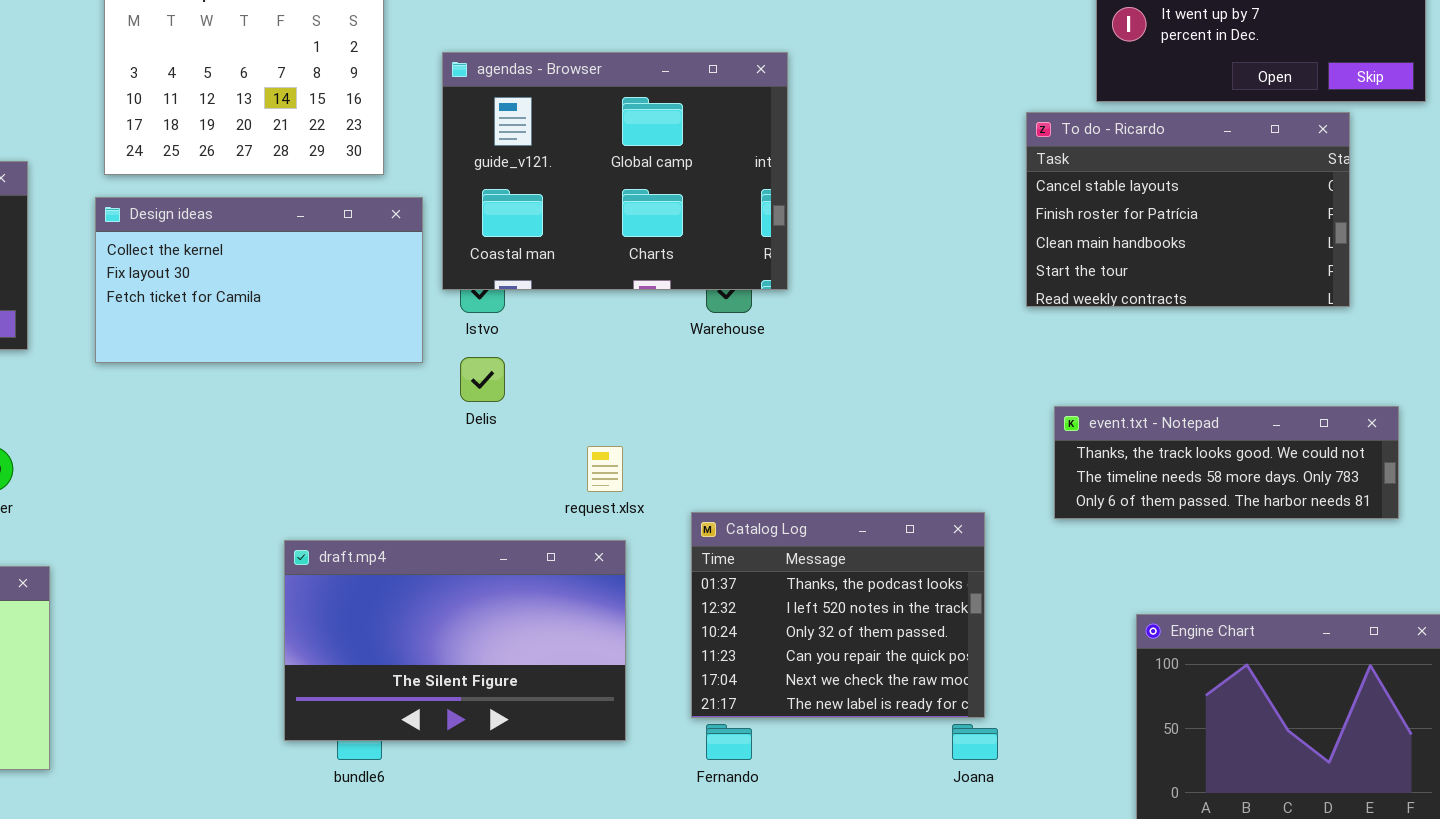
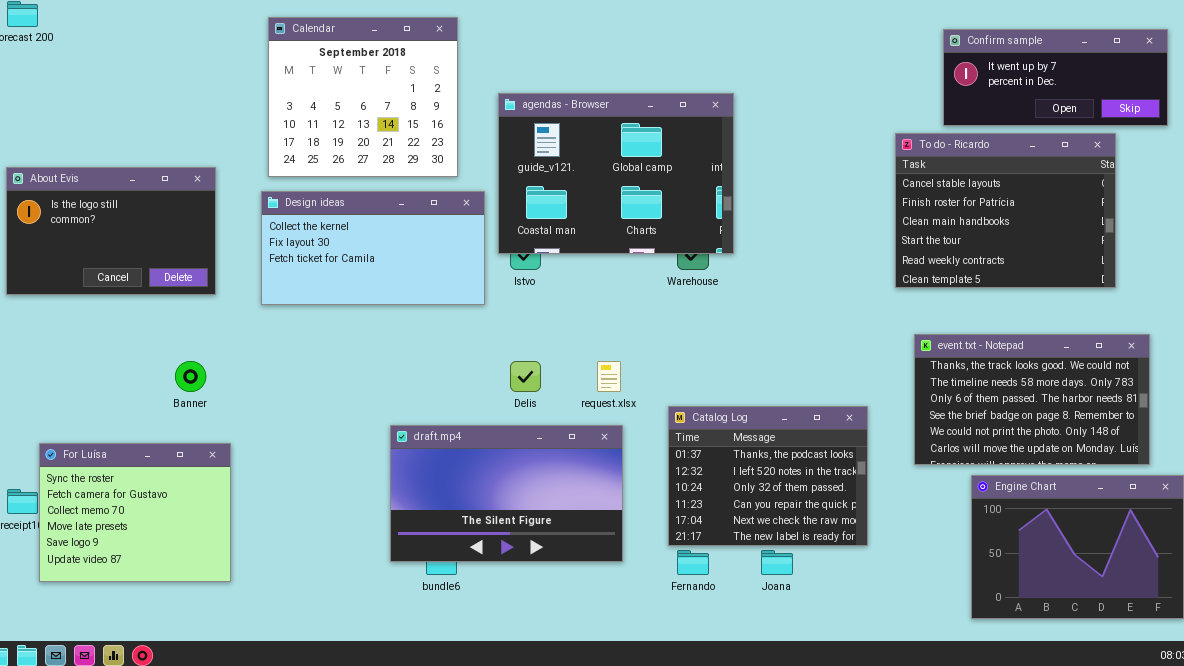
To do - Ricardo: [1026,112,1350,307] -> [895,133,1116,288], resized
Delis: [460,357,505,402] -> [510,361,541,392], moved
event.txt - Notepad: [1054,406,1399,519] -> [914,334,1150,465], resized
Joana: [952,724,998,760] -> [761,550,793,575], moved

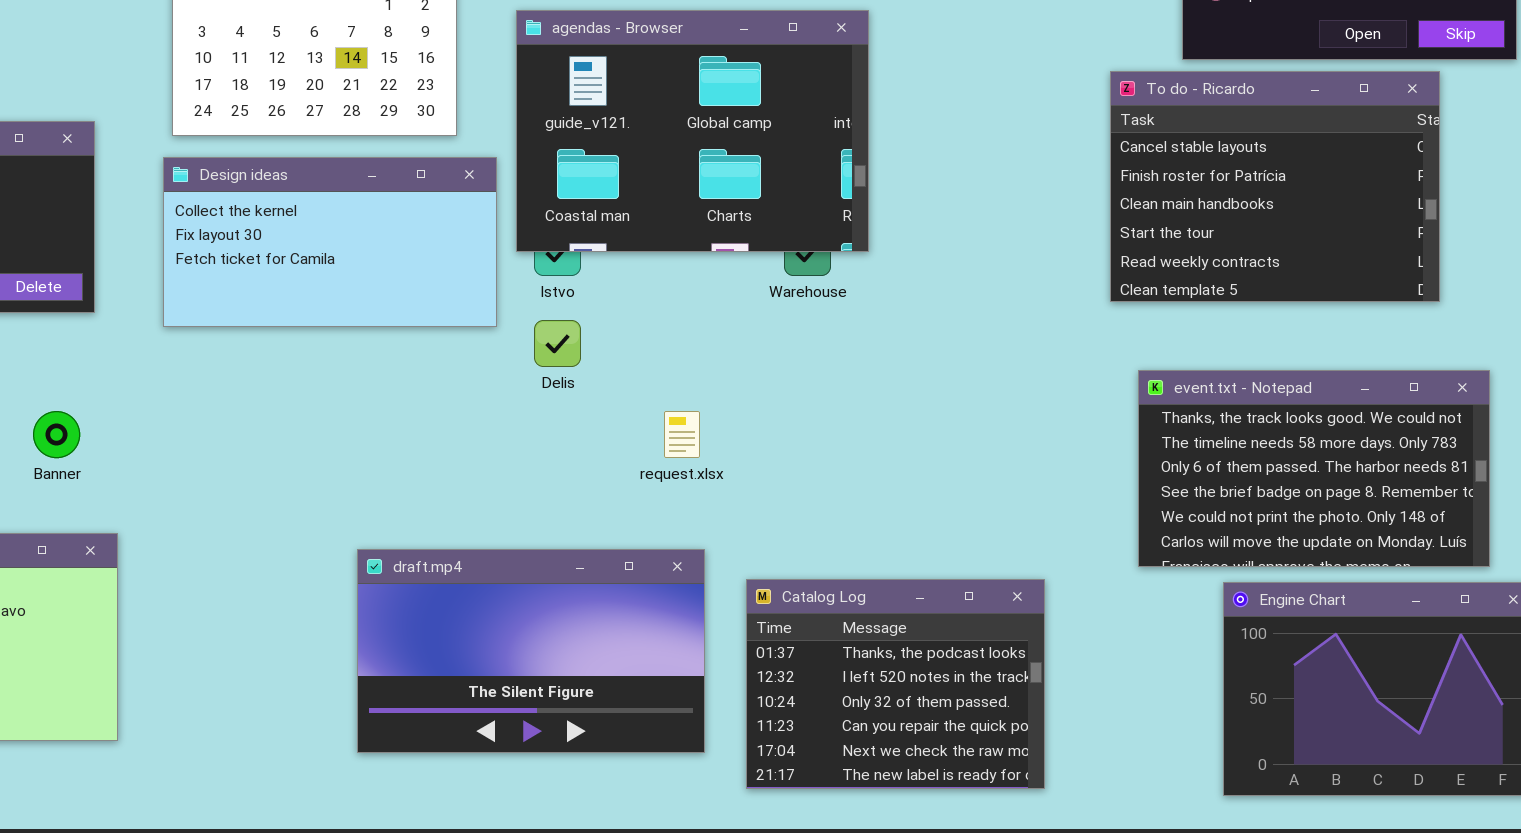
Delis: [510,361,541,392] -> [534,320,581,367], moved
Catalog Log: [668,406,868,546] -> [746,579,1045,789], moved
draft.mp4: [390,425,623,562] -> [357,549,705,753], moved

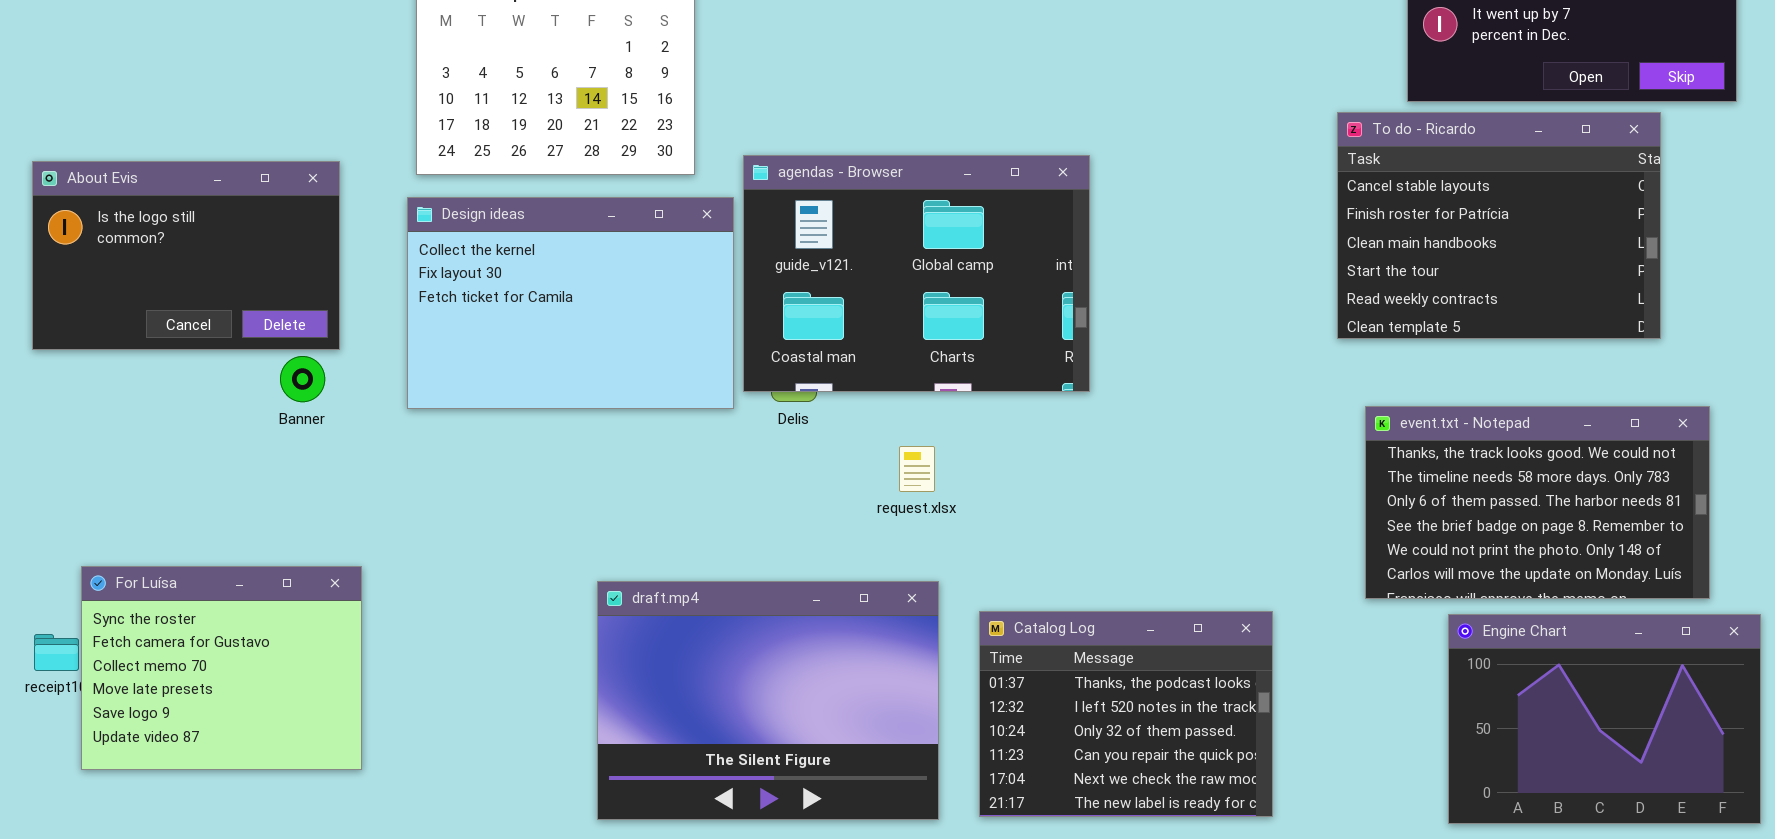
agendas - Browser: [516,10,869,252] -> [743,155,1090,392], moved
Design ideas: [163,157,497,327] -> [407,197,734,409], resized
Banner: [33,411,80,458] -> [280,356,325,402], moved
draft.mp4: [357,549,705,753] -> [597,581,939,820], resized

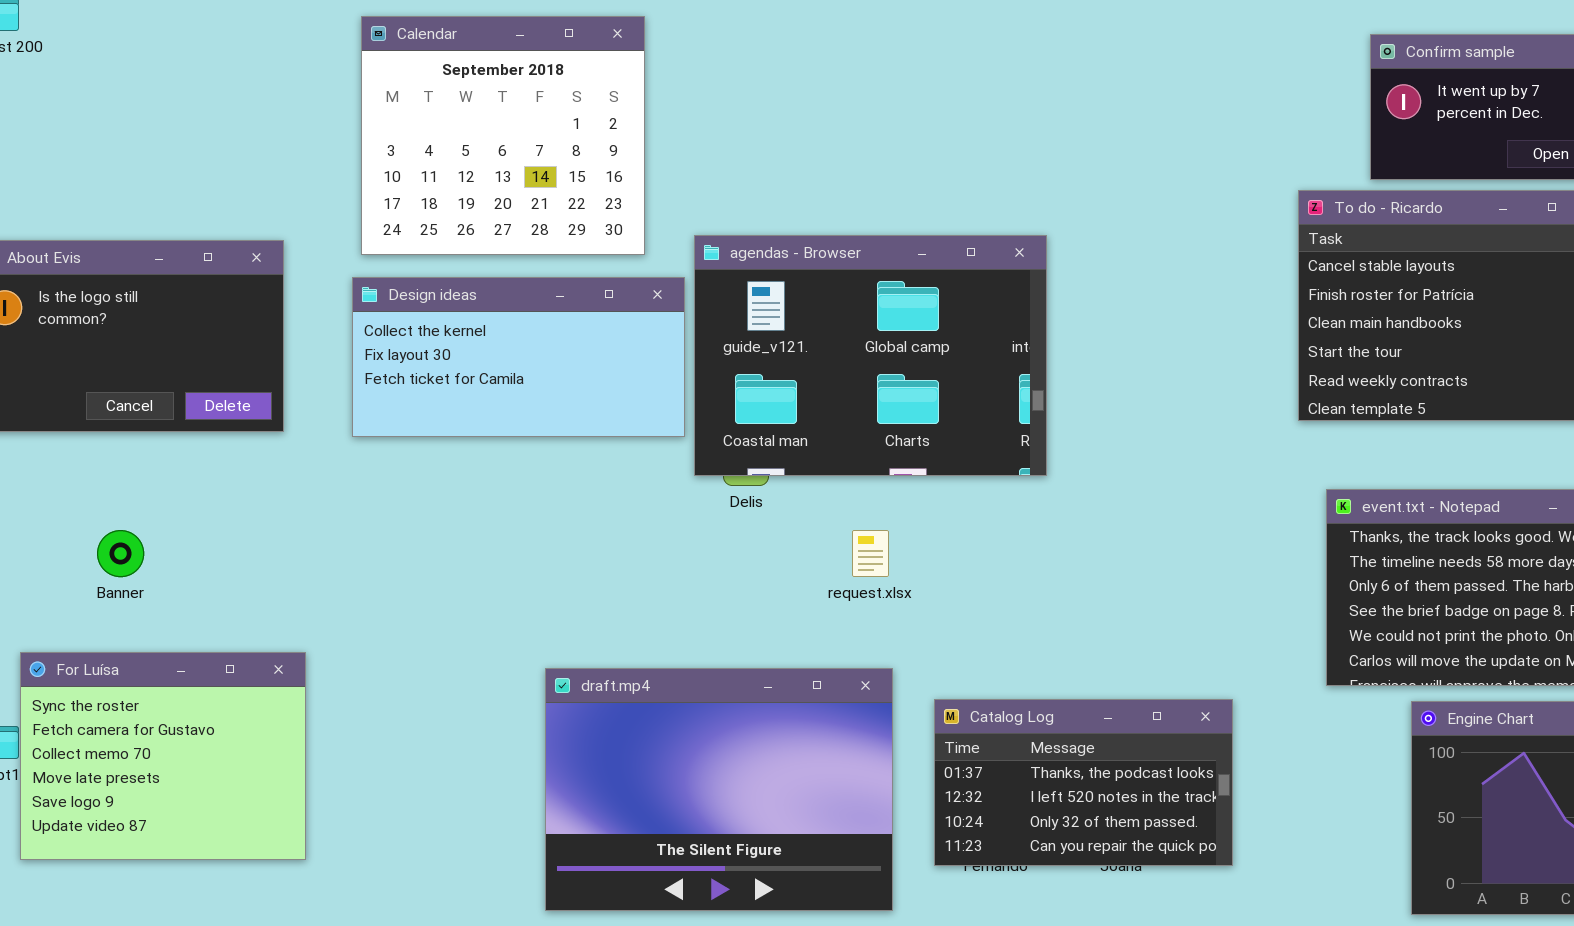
Design ideas: [407,197,734,409] -> [352,277,685,437], resized
Banner: [280,356,325,402] -> [97,530,144,577], moved
Catalog Log: [979,611,1273,817] -> [934,699,1233,866], resized

